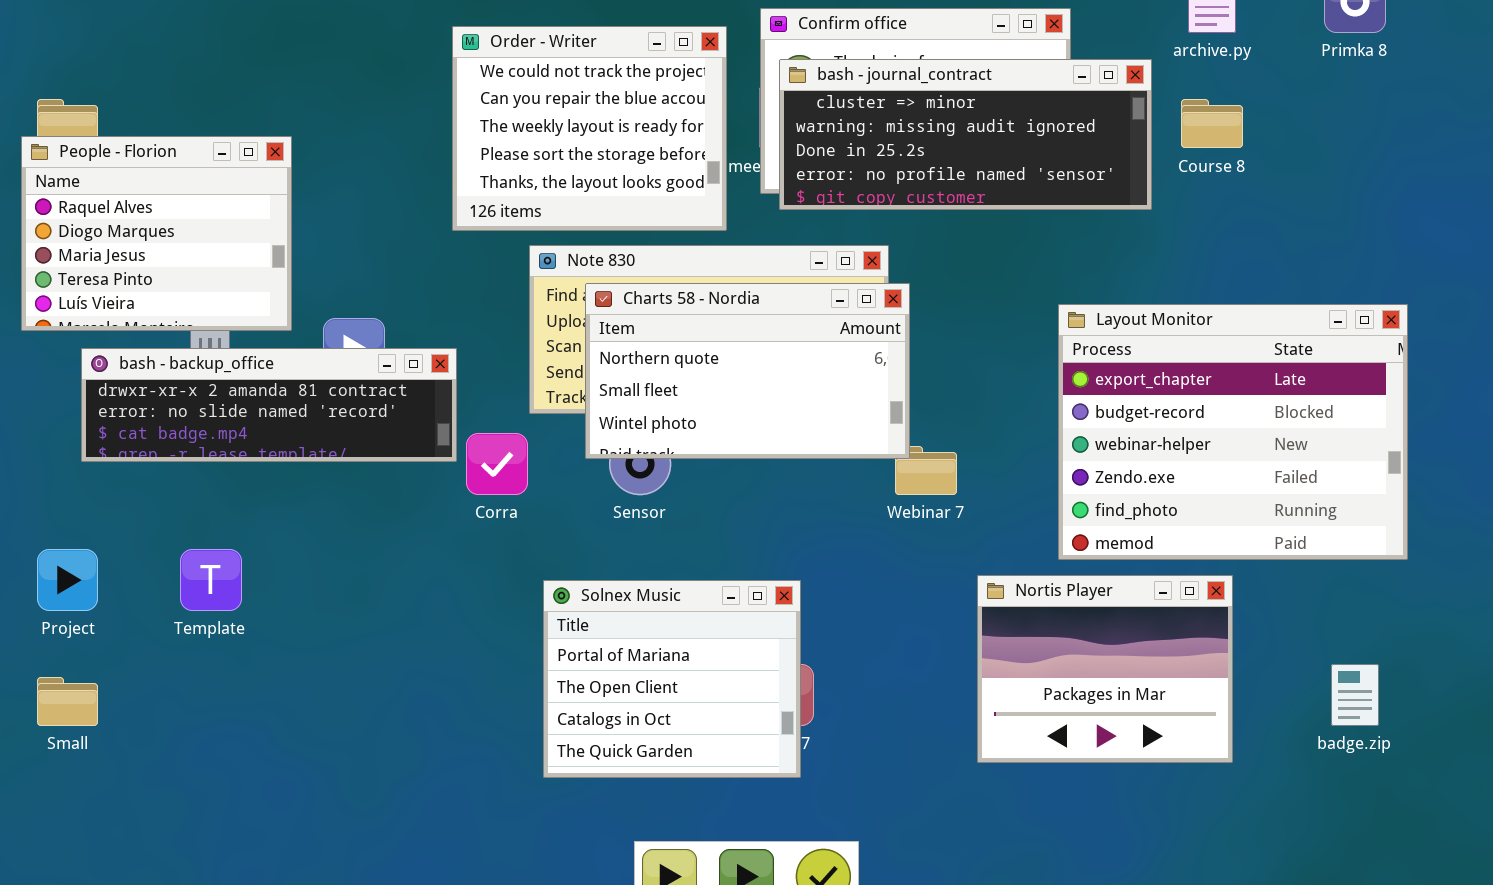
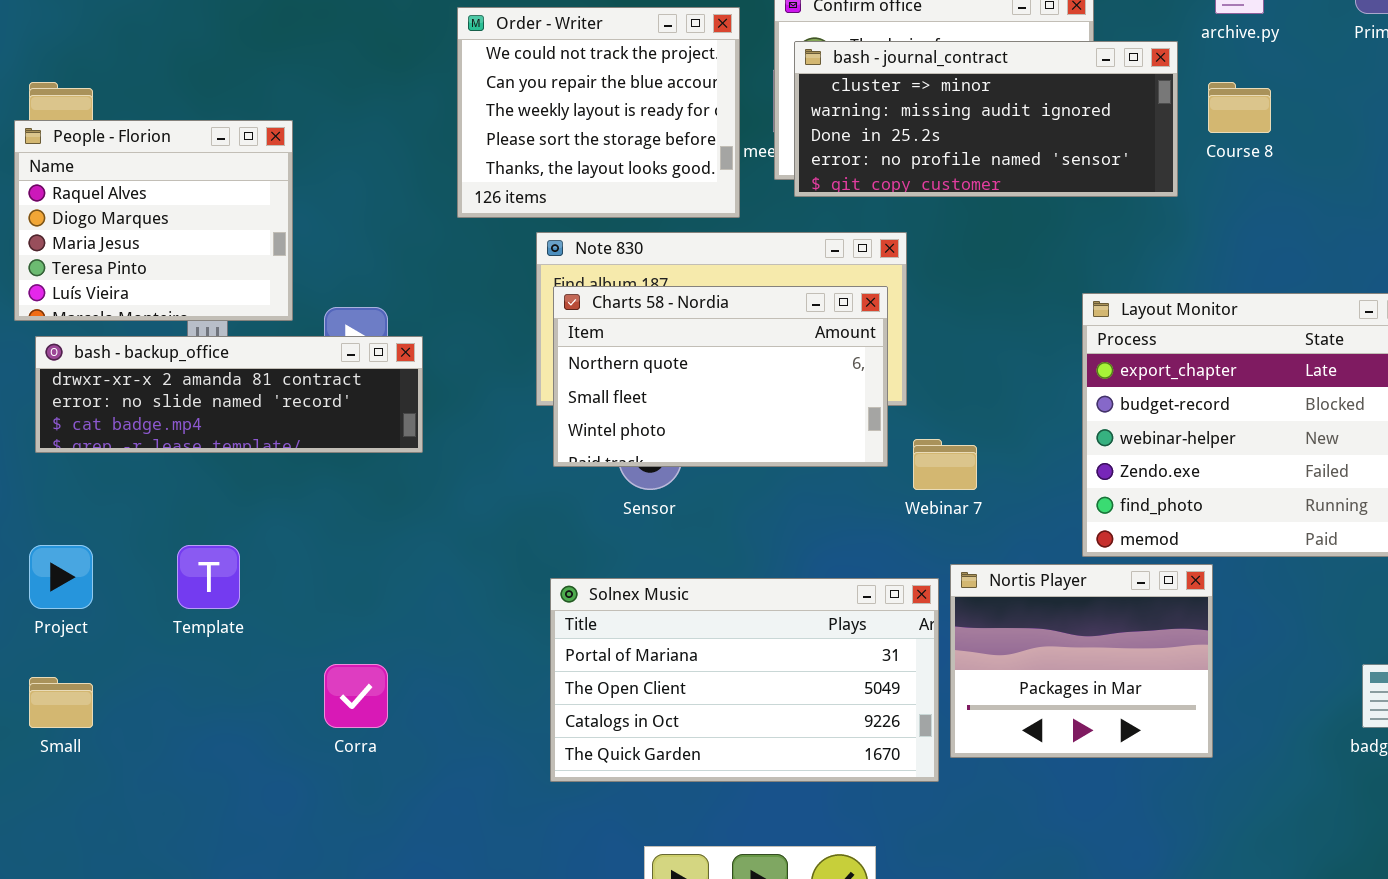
Charts 58 - Nordia: [585,283,910,459] -> [553,286,888,467], moved
bash - backup_office: [81,348,457,462] -> [35,336,423,453], moved
Corra: [466,433,528,495] -> [324,664,388,728], moved
Nortis Player: [977,575,1233,763] -> [950,564,1213,758], moved
Solnex Music: [543,580,801,778] -> [550,578,939,782], resized

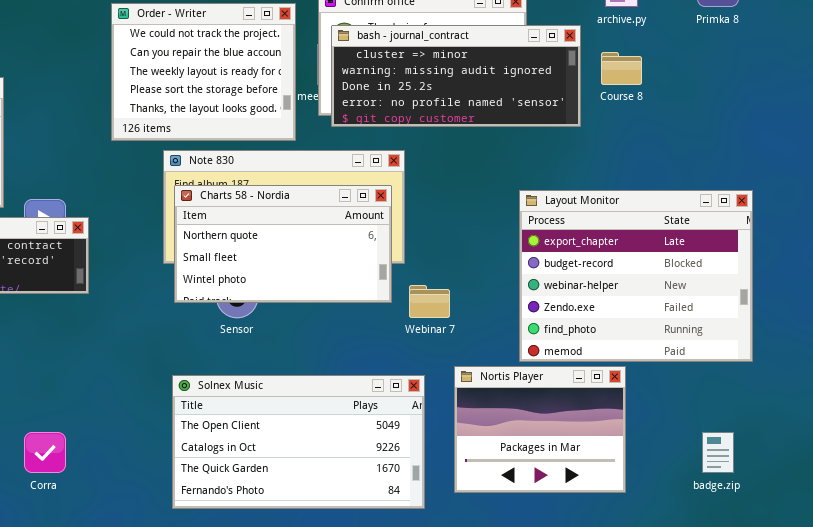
Nortis Player: [950,564,1213,758] -> [454,366,626,493], moved
Solnex Music: [550,578,939,782] -> [172,375,425,509], scrolled down 1 row

